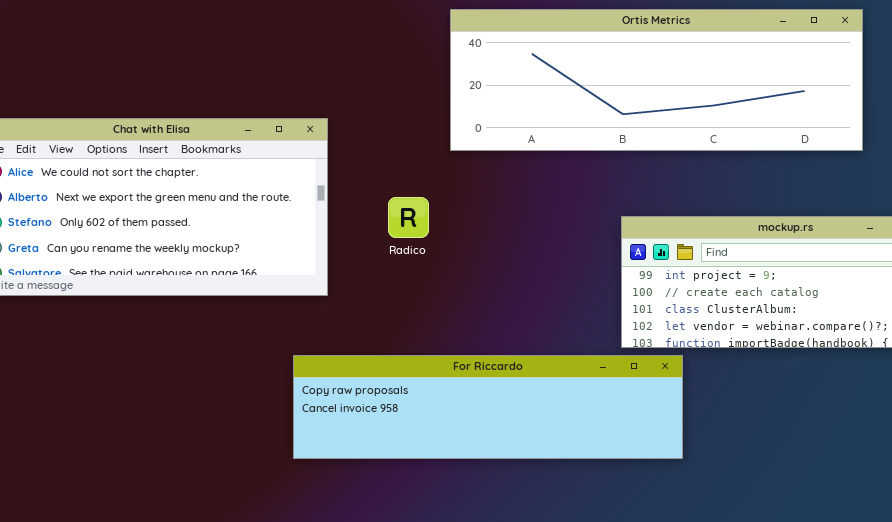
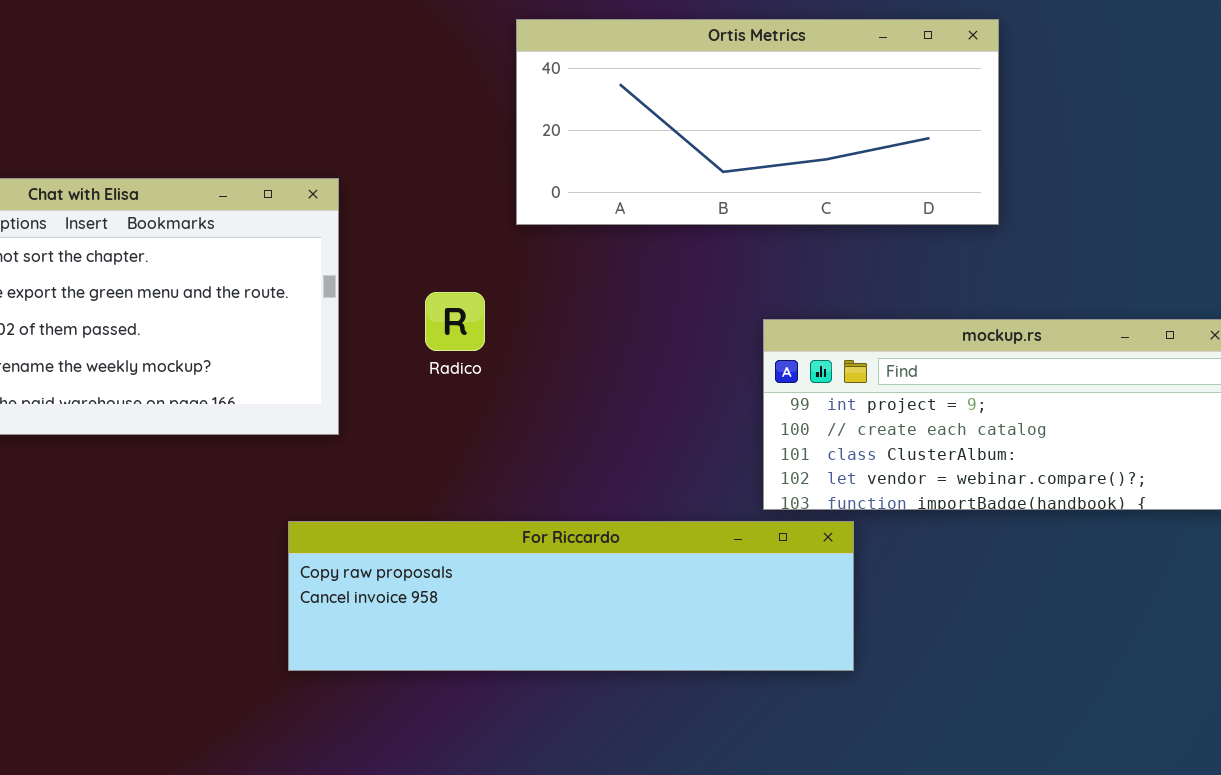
Ortis Metrics: [450,9,863,151] -> [516,19,999,225], resized

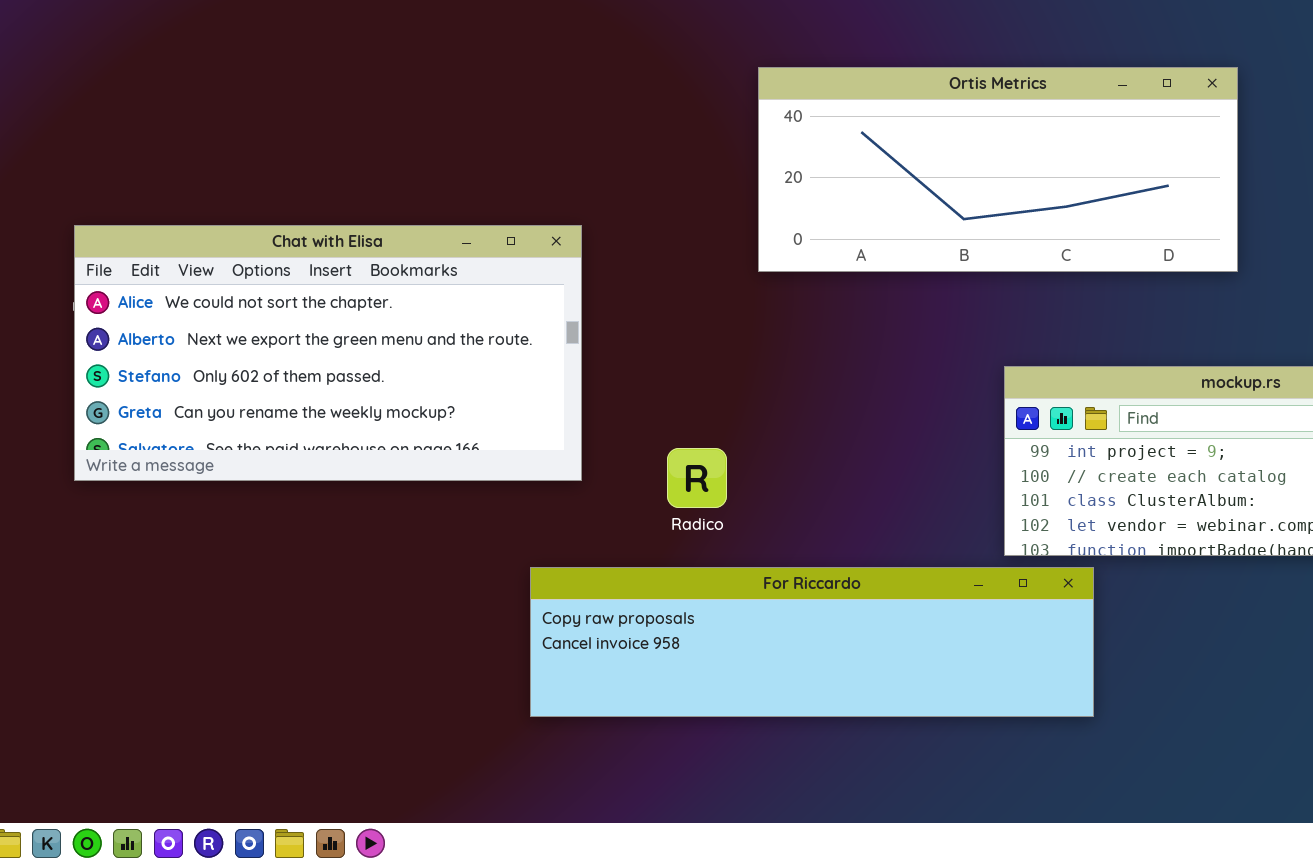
Radico: [425,292,485,351] -> [667,448,727,508], moved

